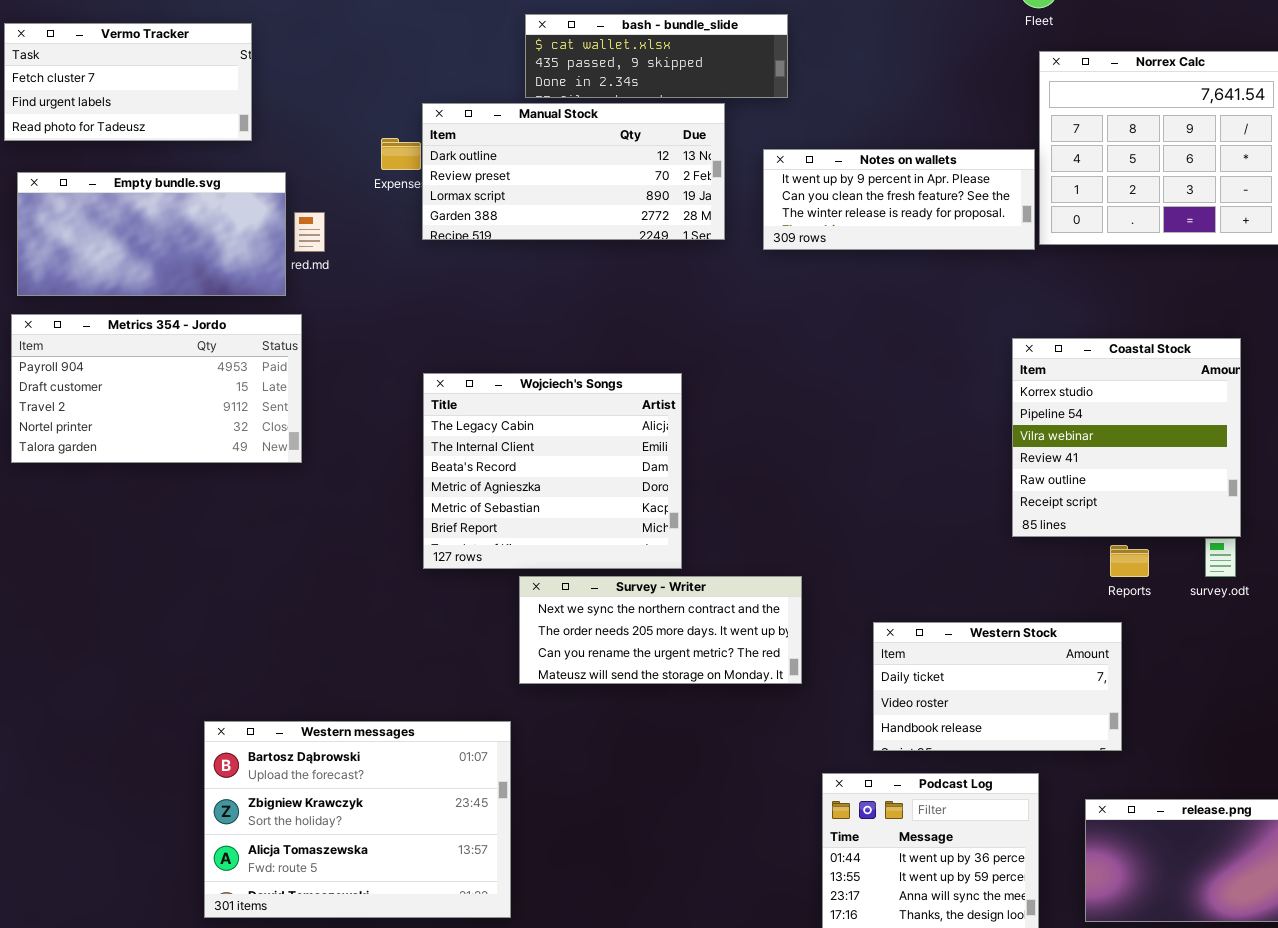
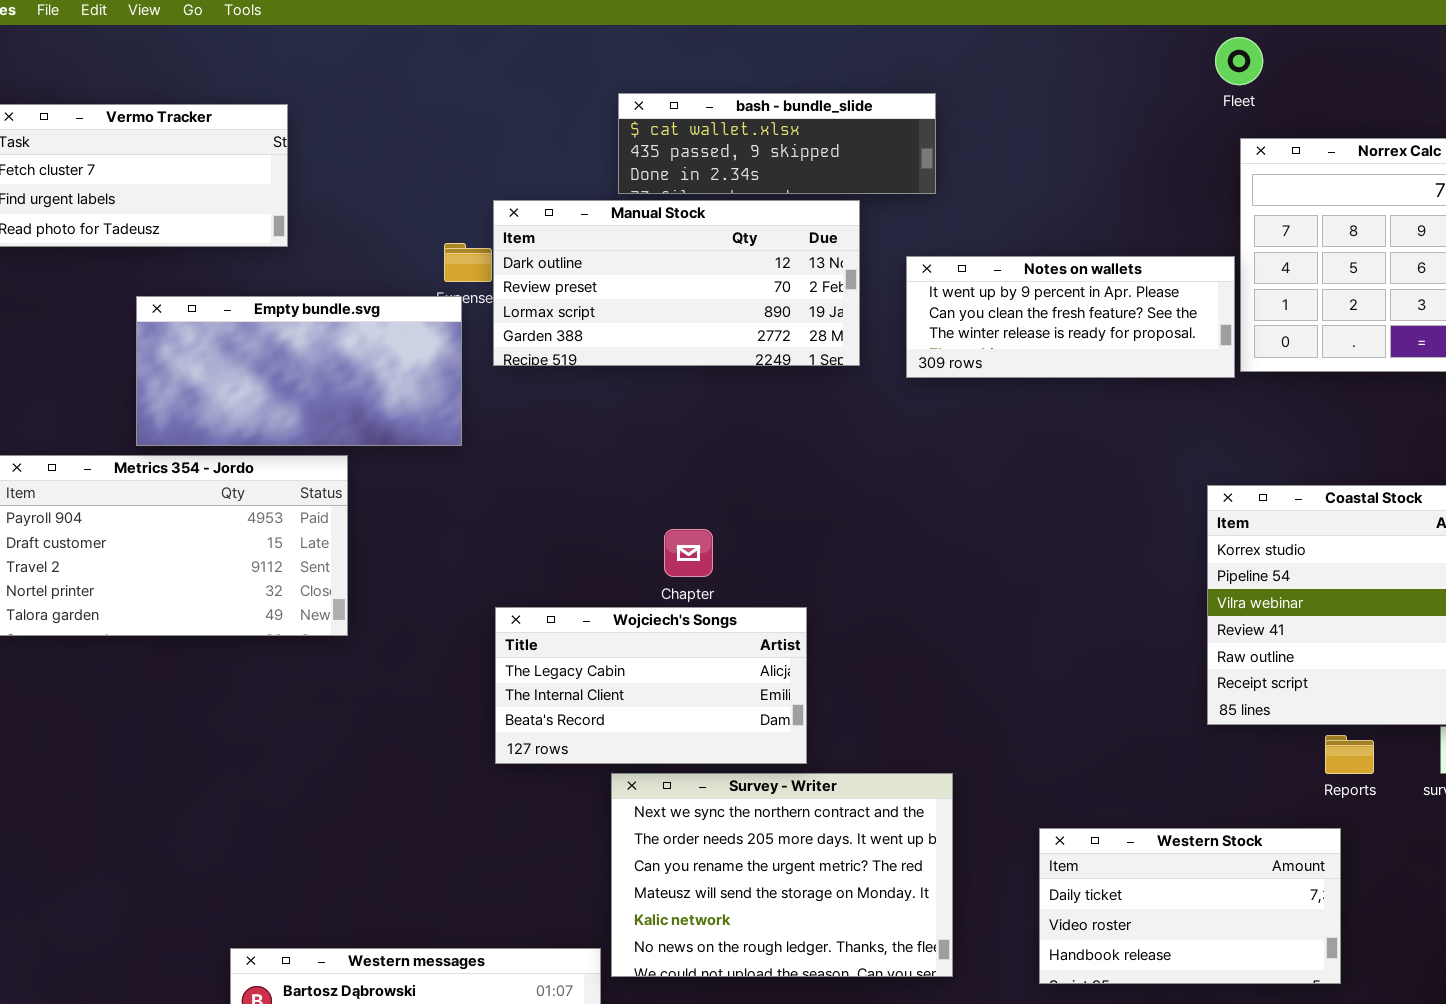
Empty bundle.svg: [17,172,286,296] -> [136,296,462,446], moved
Wojciech's Songs: [423,373,682,569] -> [495,607,807,764], resized
Survey - Writer: [519,576,802,684] -> [611,773,953,977], resized

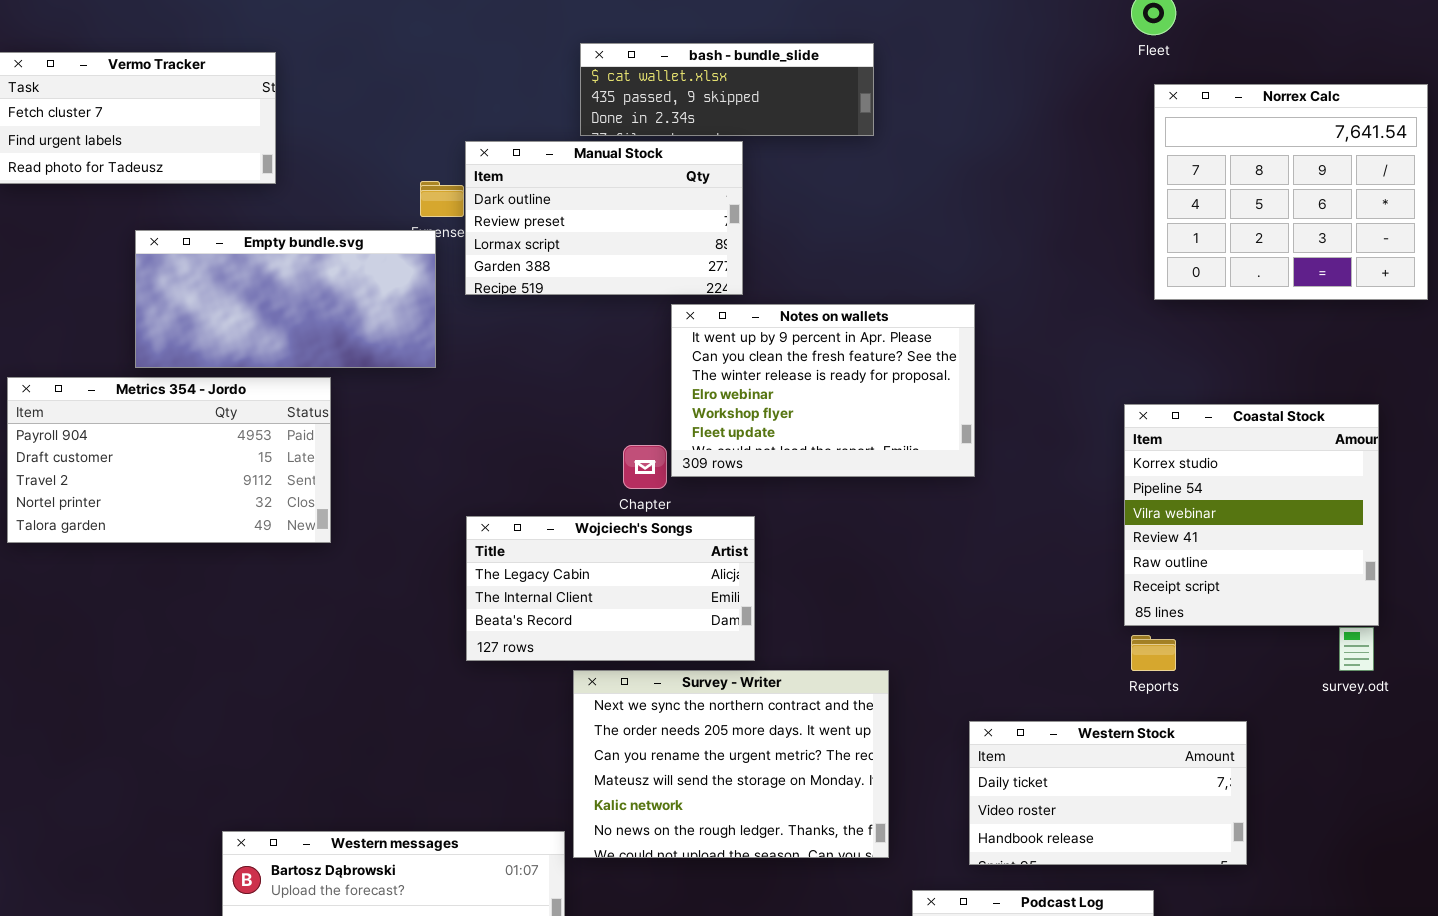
Manual Stock: [493,200,860,366] -> [465,141,743,295], resized
Notes on wallets: [906,256,1235,378] -> [671,304,975,477], moved, resized
Reports: [1325,735,1374,774] -> [1131,635,1176,671], moved

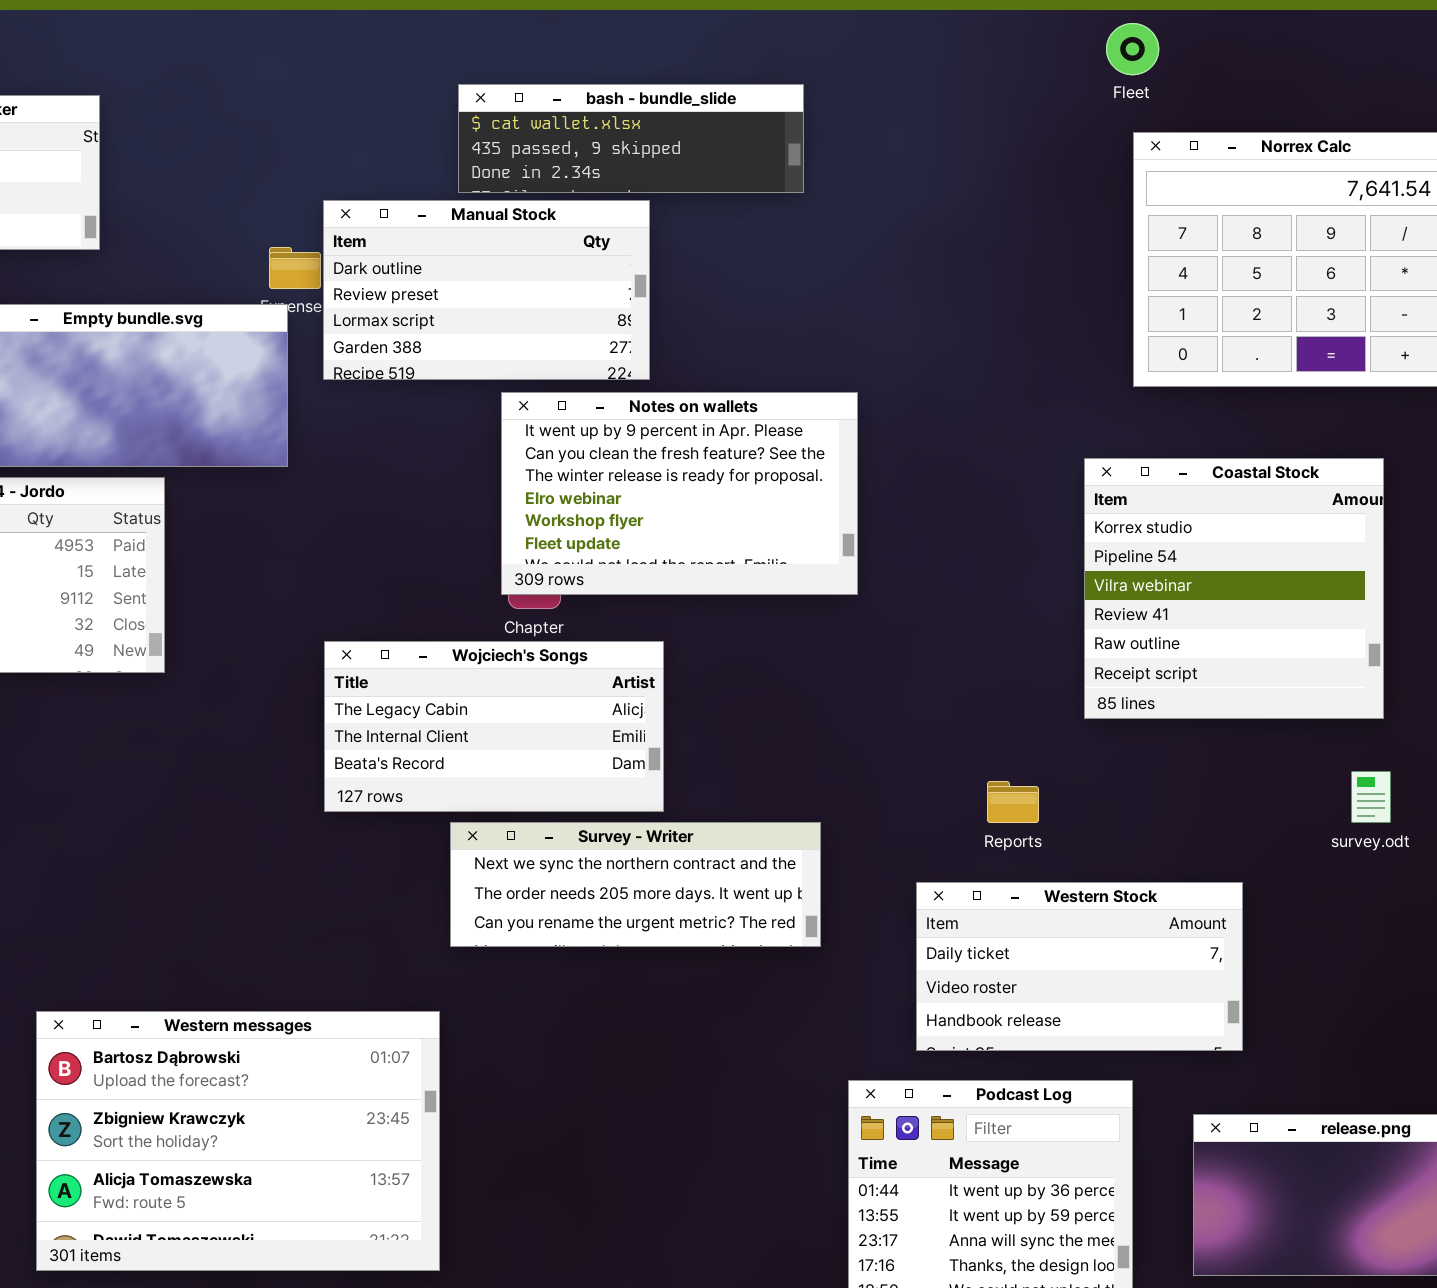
Notes on wallets: [671,304,975,477] -> [501,392,858,595], moved
Coastal Stock: [1124,404,1379,626] -> [1084,458,1384,719], moved
Reports: [1131,635,1176,671] -> [987,781,1039,823], moved
Survey - Writer: [573,670,889,858] -> [450,822,821,947], resized

